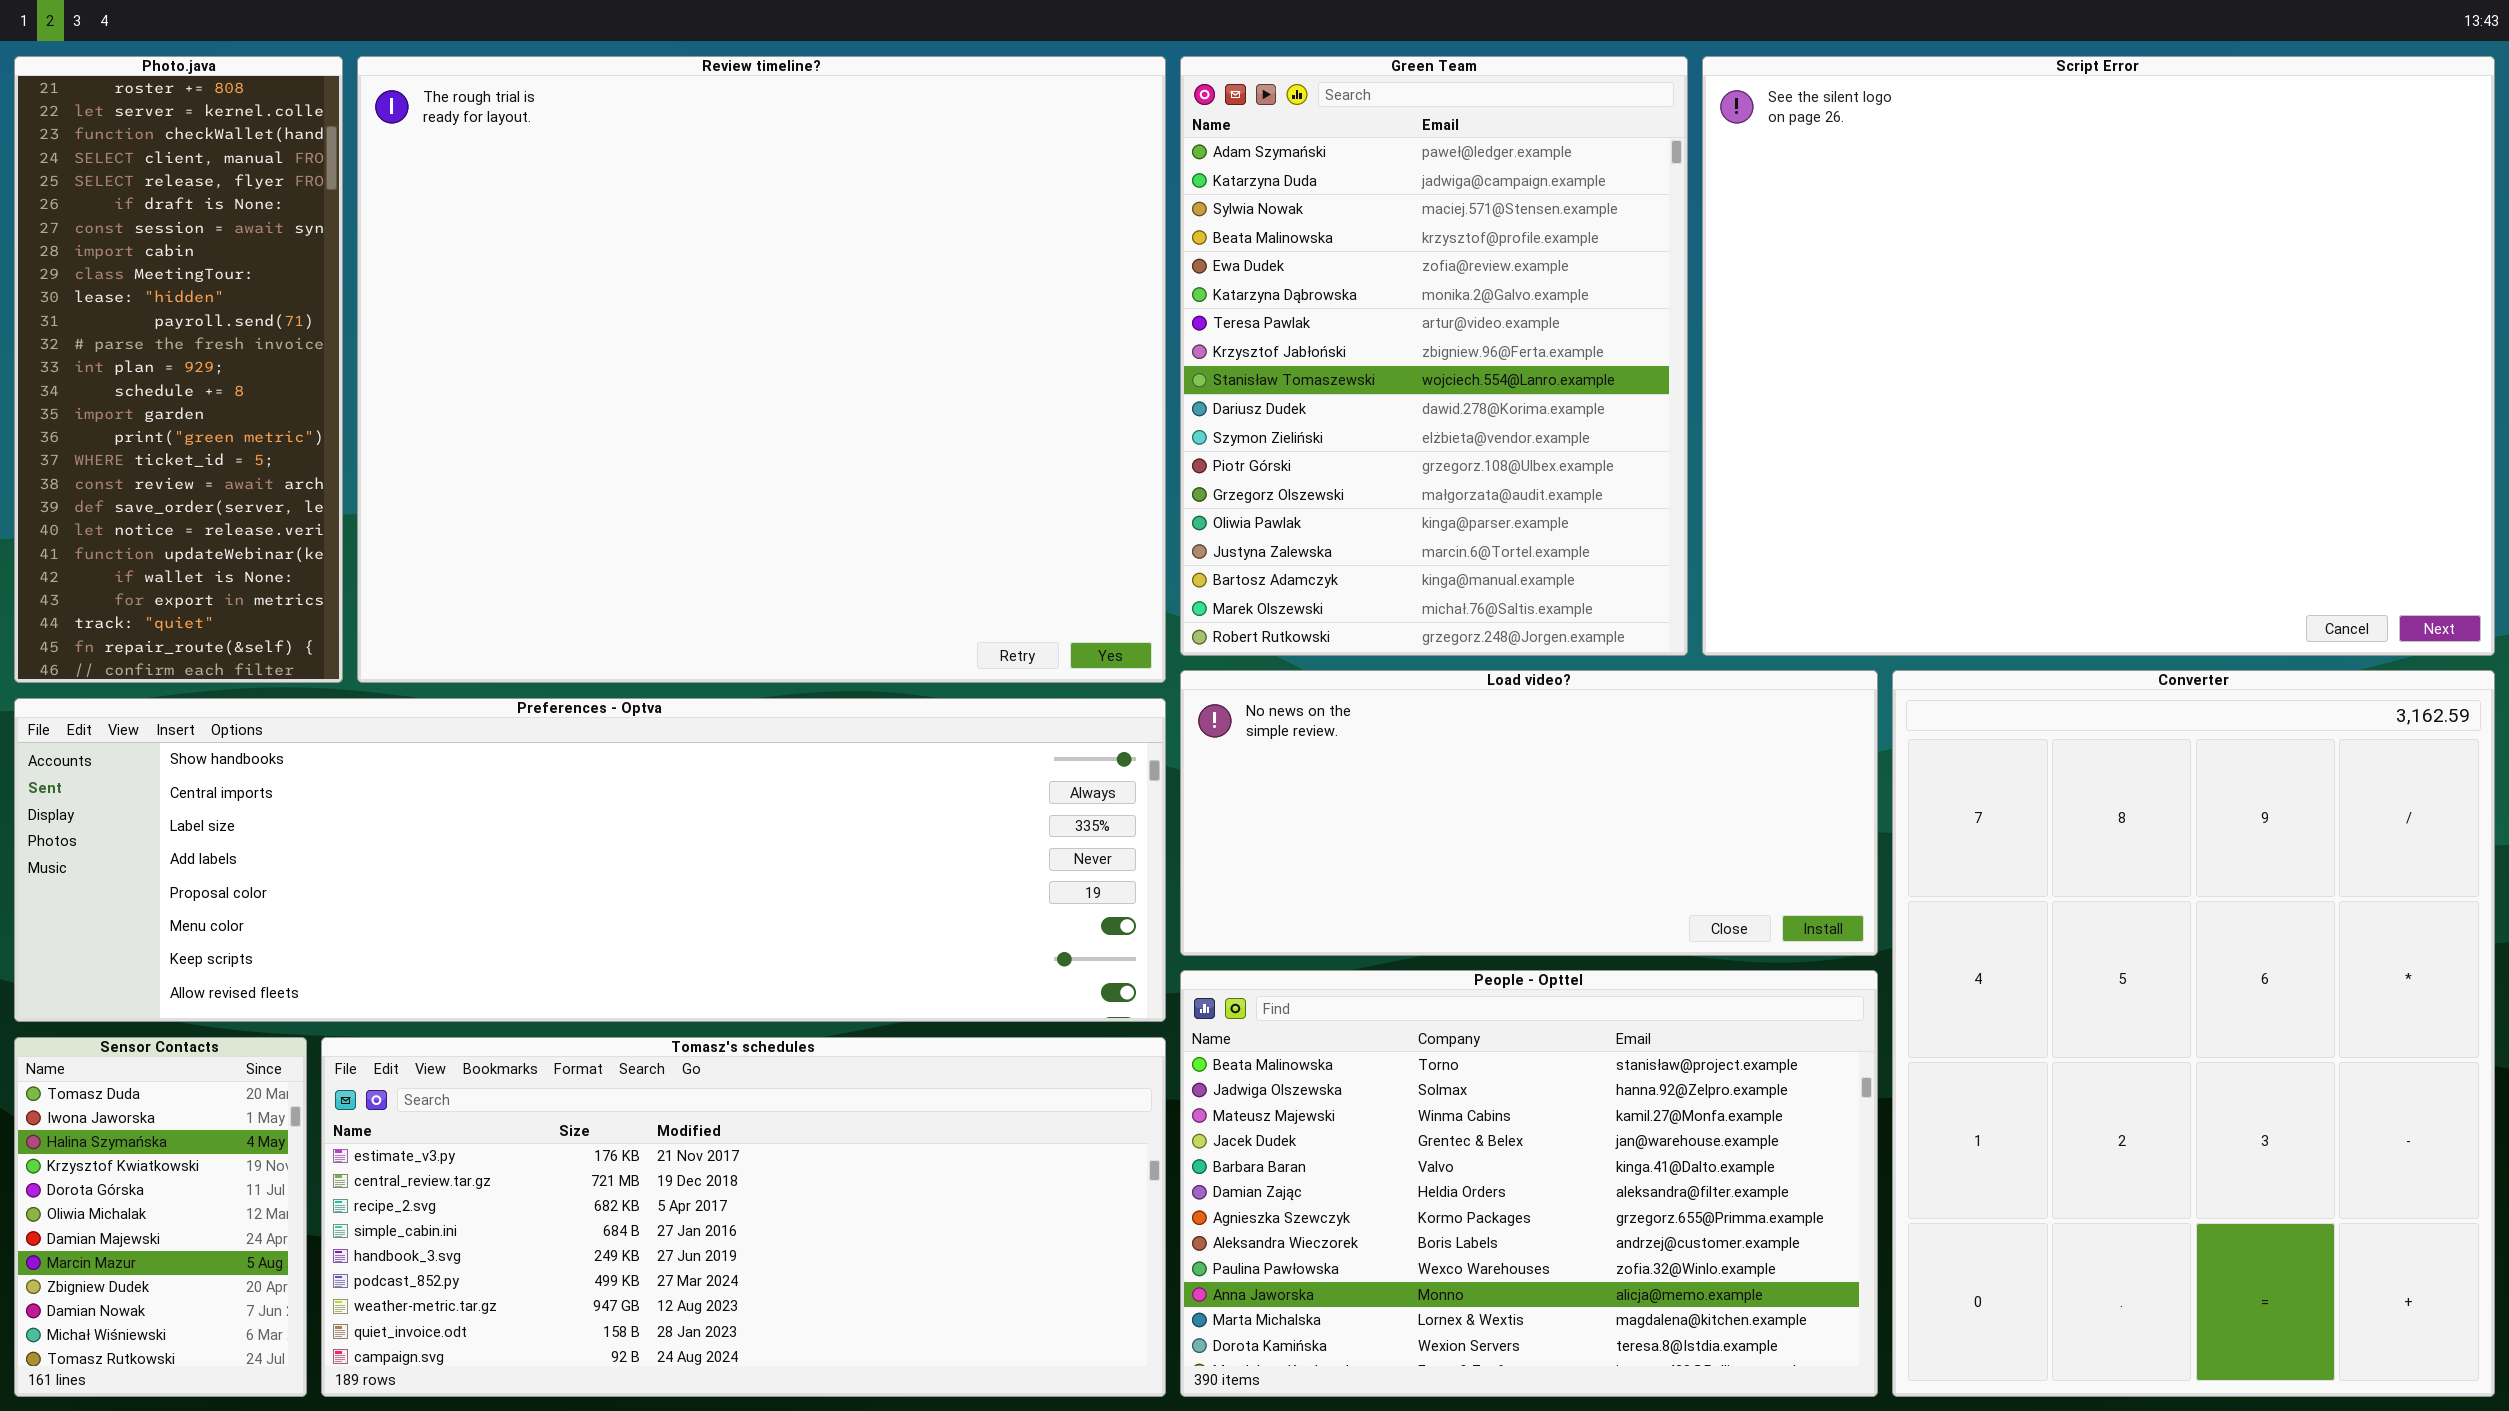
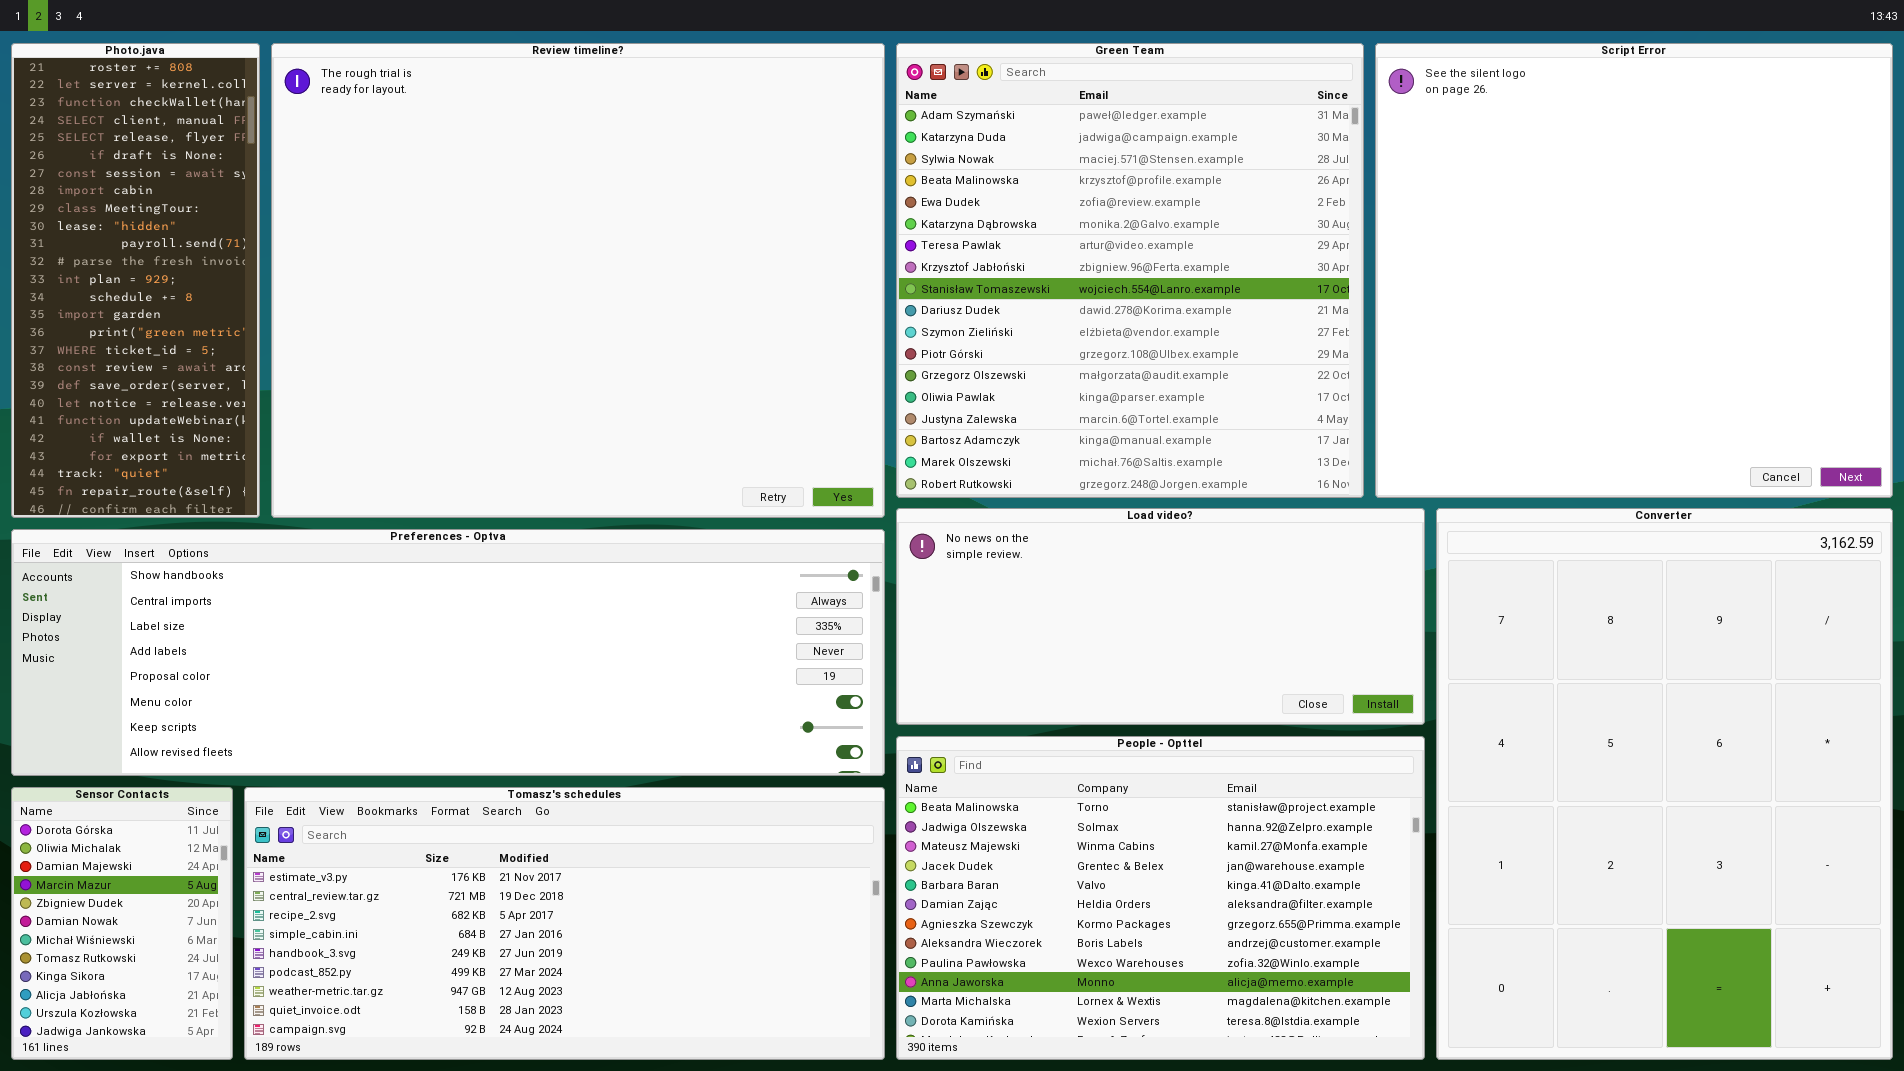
Green Team: [1180,56,1688,656] -> [896,43,1364,498], resized
Script Error: [1702,56,2495,656] -> [1375,43,1893,498], resized
Sensor Contacts: [14,1037,307,1397] -> [11,787,233,1060], scrolled down 4 rows

